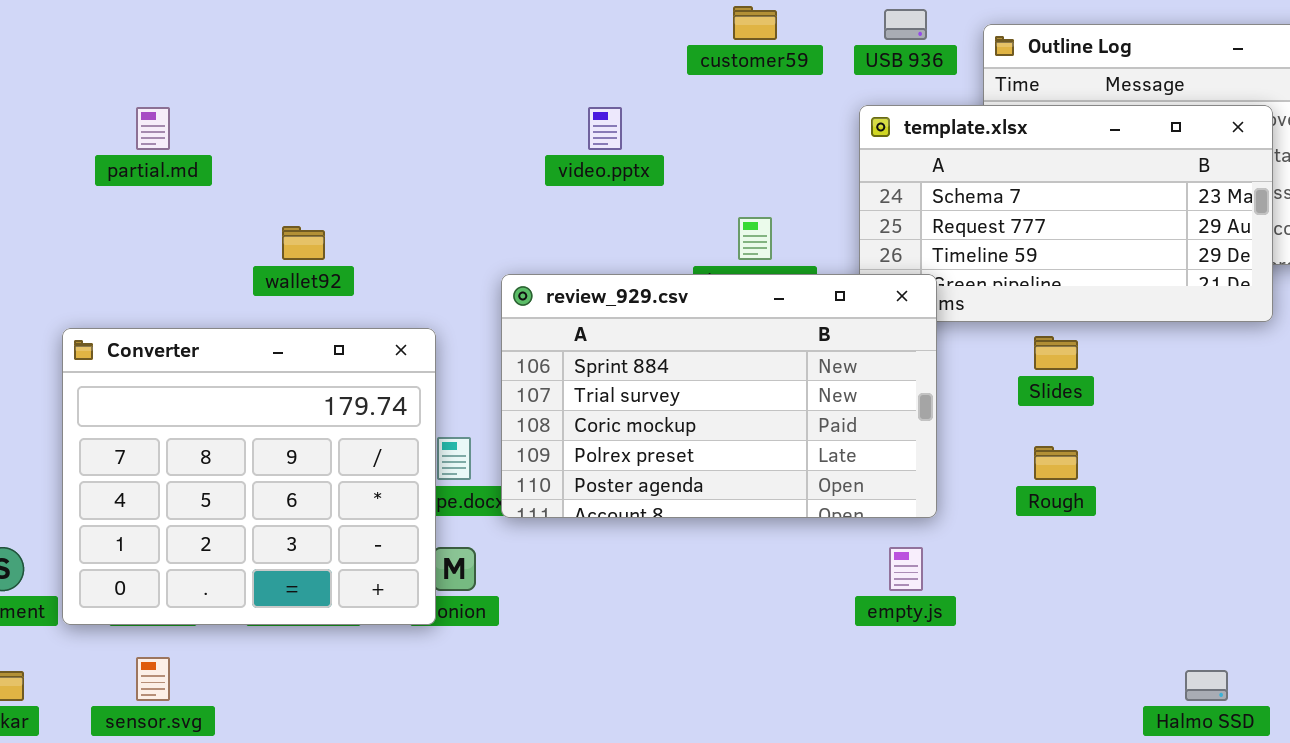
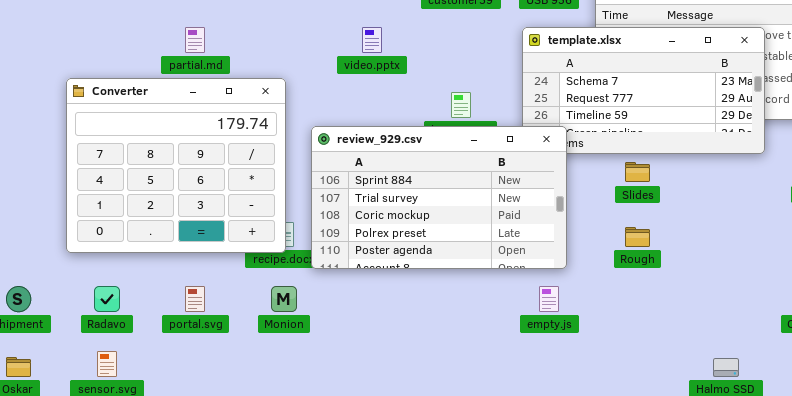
partial.md: [136,107,170,150] -> [185,27,205,53], moved
Converter: [62,328,436,625] -> [66,78,286,253], moved

